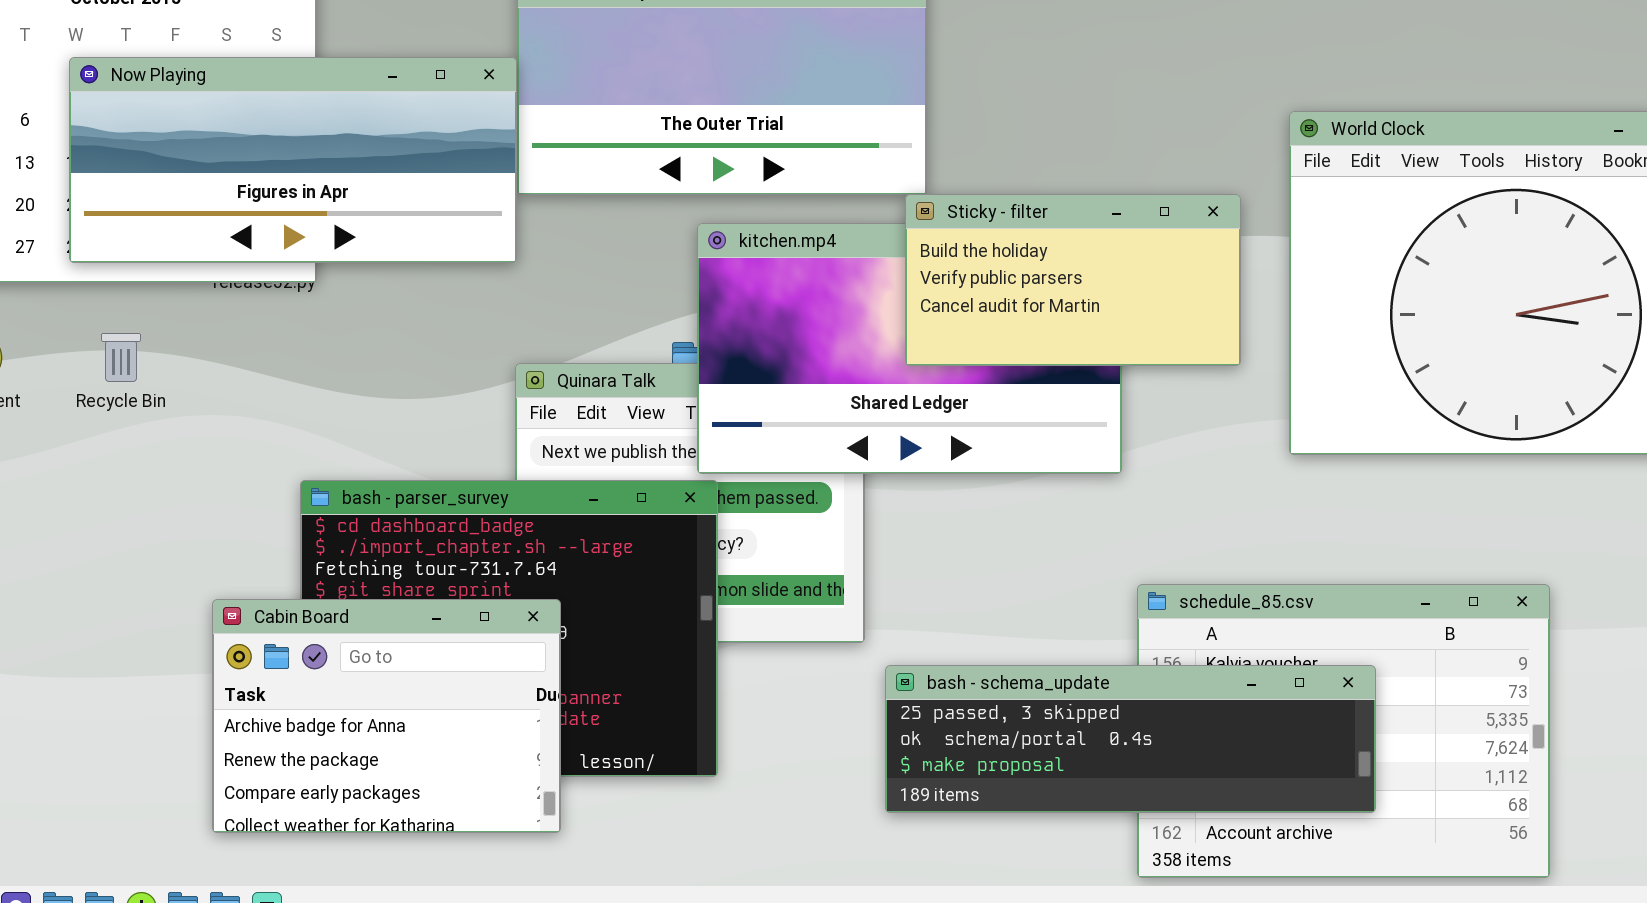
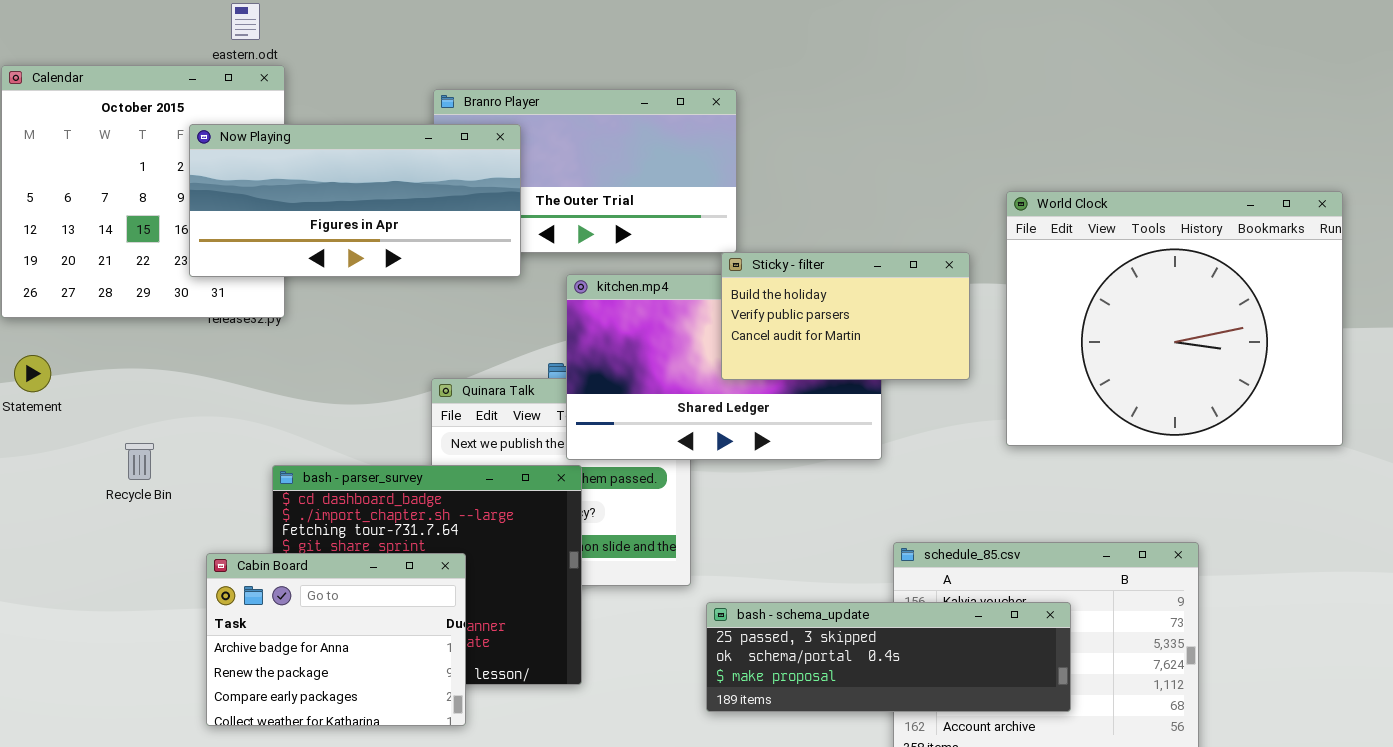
Now Playing: [69,57,517,263] -> [189,124,521,277], moved
Recycle Bin: [101,333,141,382] -> [125,443,154,480], moved

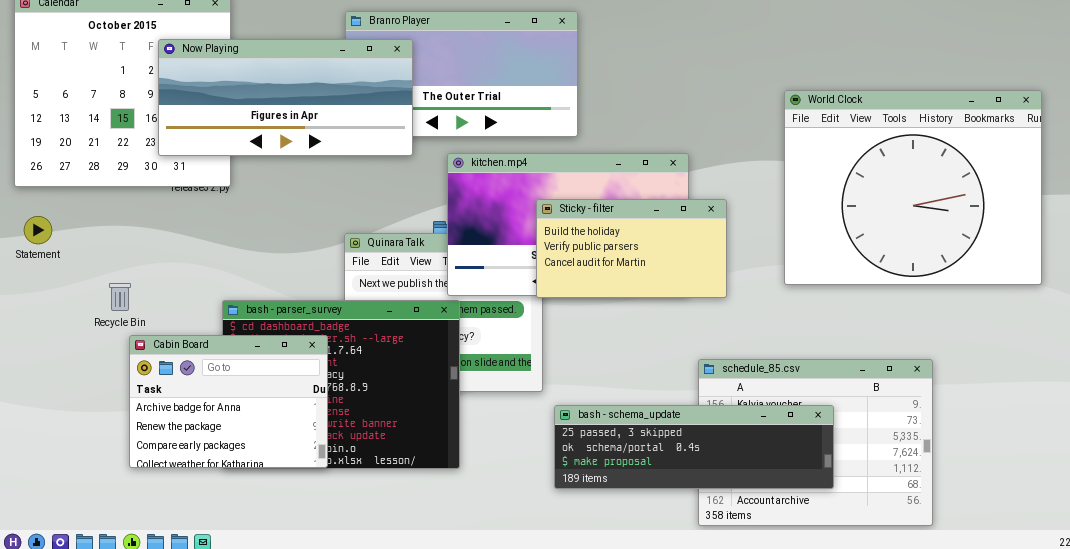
Sticky - filter: [721,252,970,380] -> [536,199,727,298], moved
Cabin Board: [206,553,466,726] -> [129,335,328,468], moved

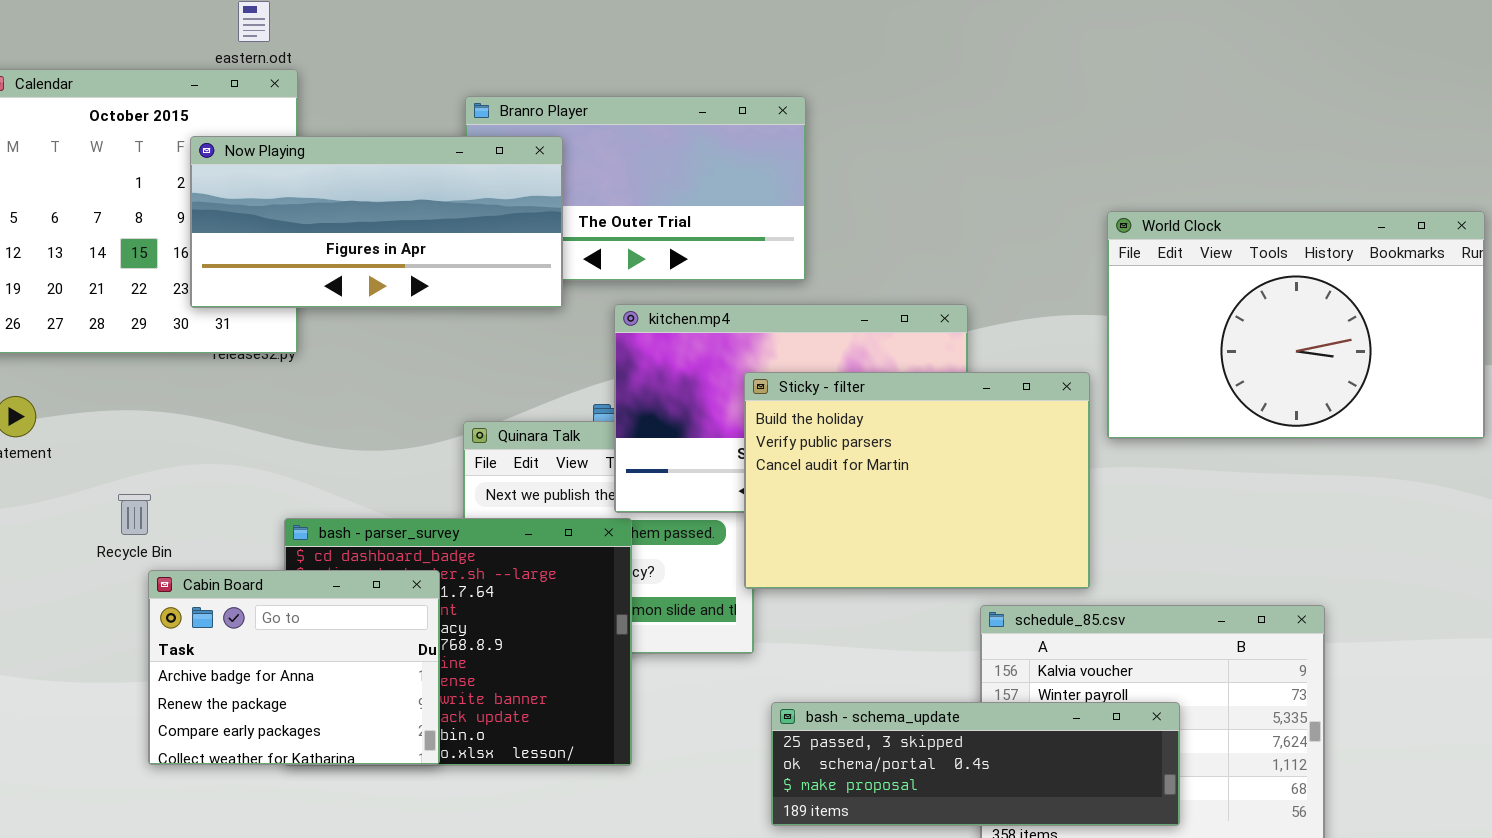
World Clock: [784,90,1042,285] -> [1107,211,1485,439], resized
Sticky - filter: [536,199,727,298] -> [744,372,1090,589], resized
bash - schema_update: [554,405,834,489] -> [771,702,1180,826], moved

